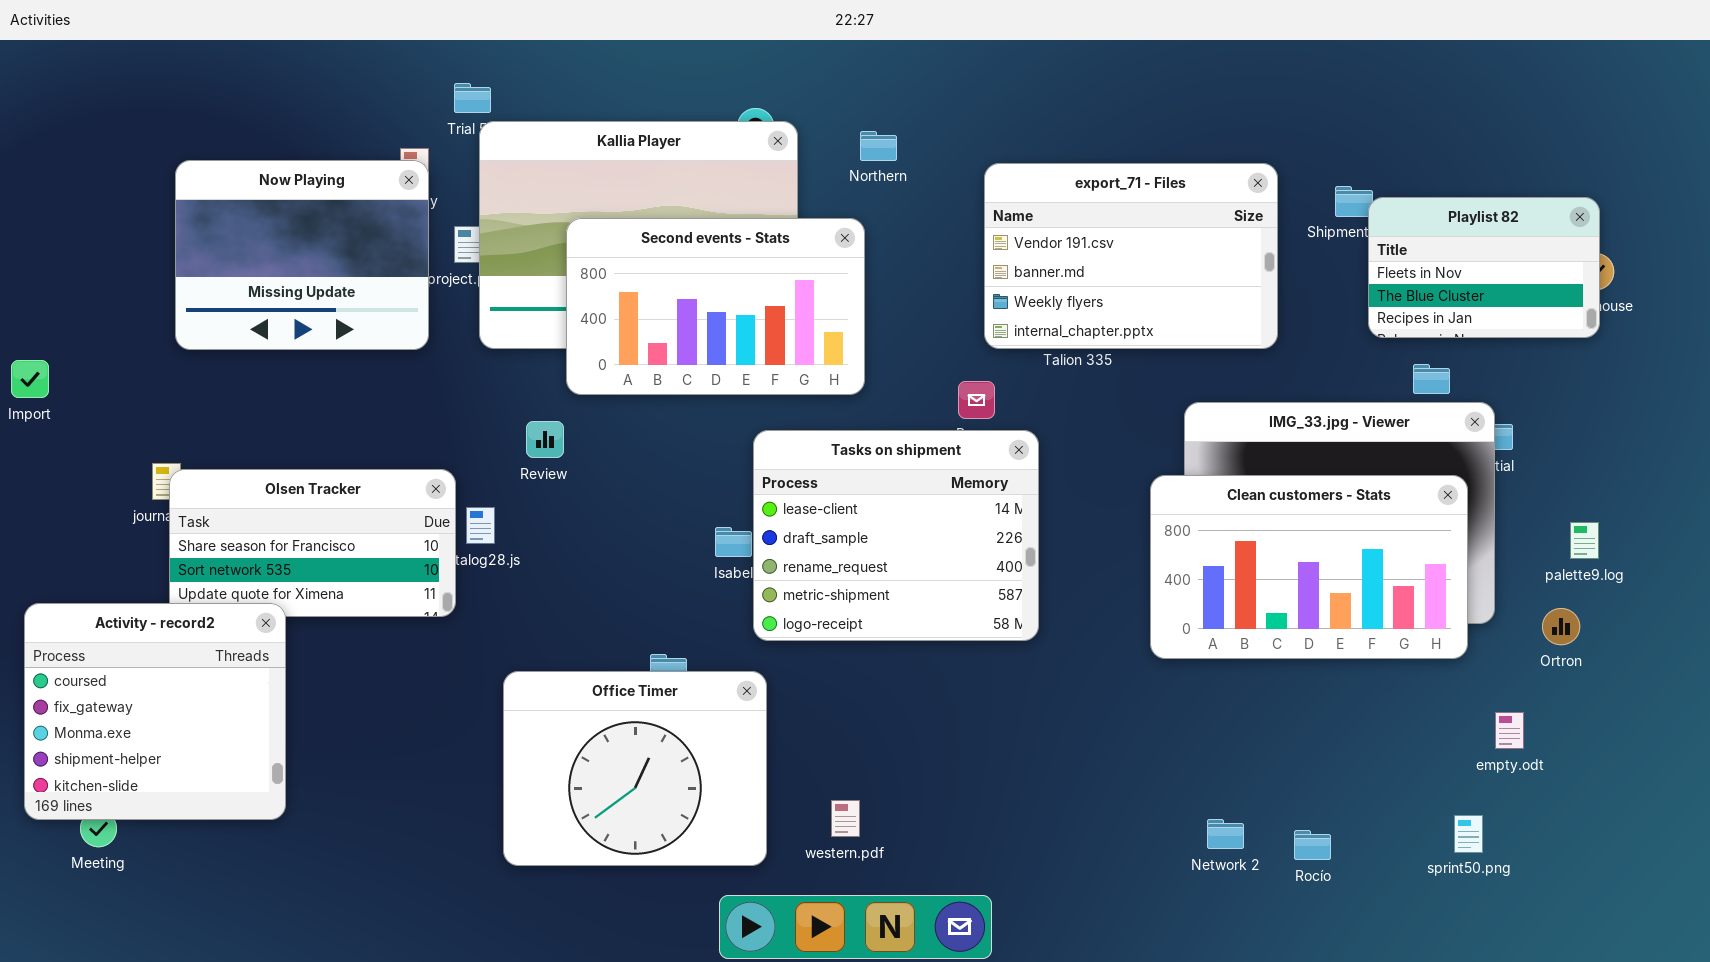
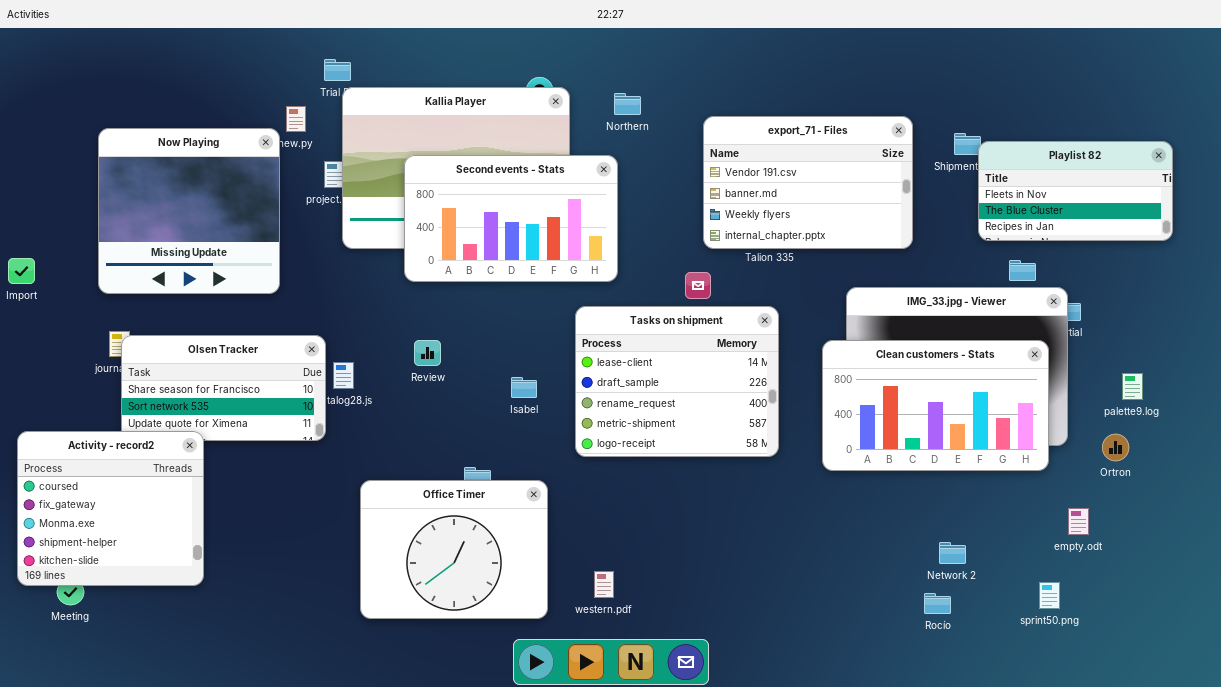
Now Playing: [175,160,429,350] -> [98,128,280,294], moved, resized
Playlist 82: [1368,197,1600,338] -> [978,141,1173,241], resized
Review: [526,421,564,458] -> [414,340,441,366], moved
Tasks on shipment: [753,430,1039,641] -> [575,306,779,457], moved
Network 2: [1207,819,1244,849] -> [939,542,966,564], moved

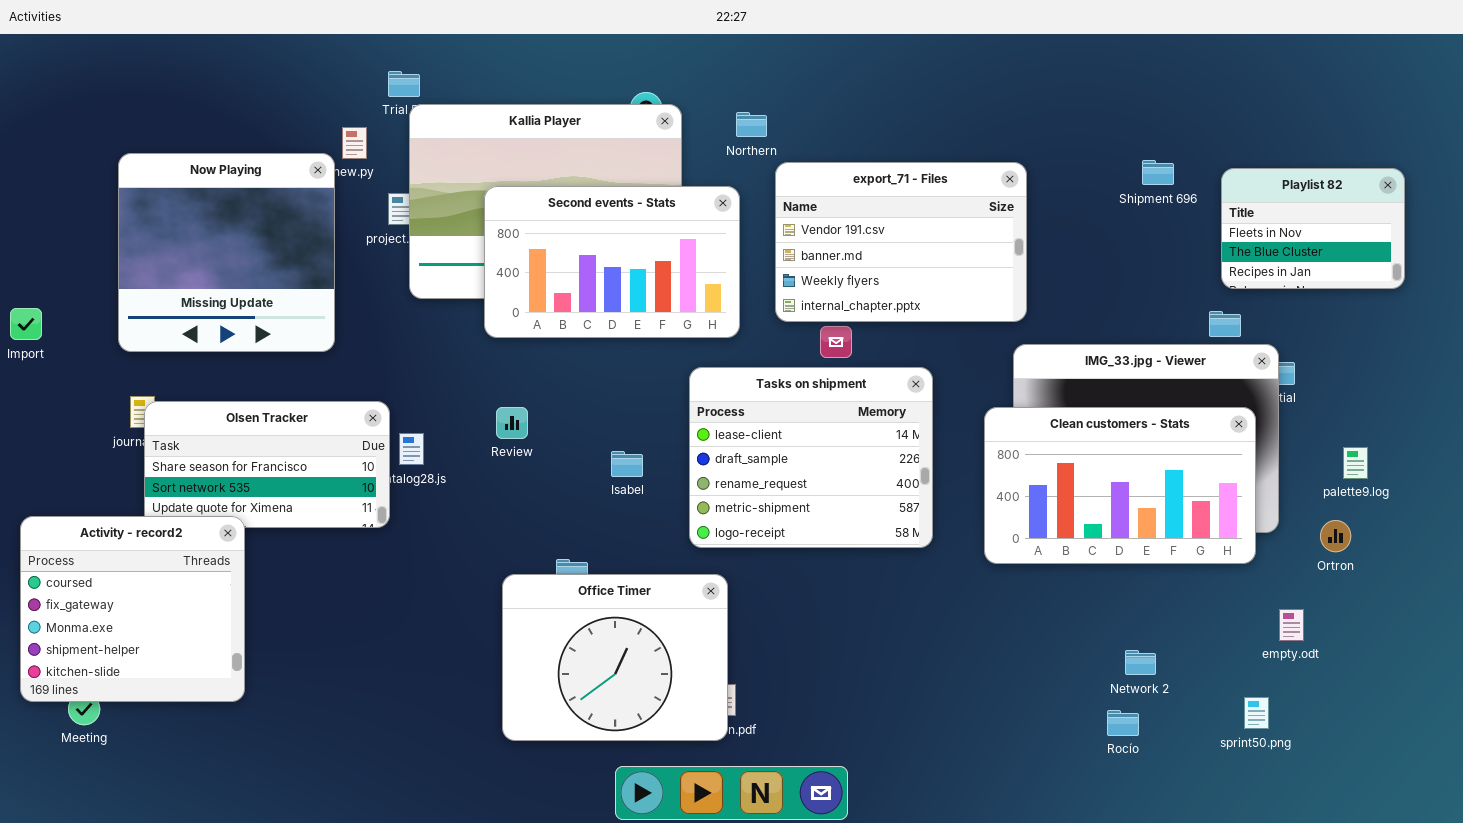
export_71 - Files: [703,116,913,249] -> [775,162,1027,322], moved
Playlist 82: [978,141,1173,241] -> [1221,168,1405,289], resized
Office Timer: [360,480,548,619] -> [502,574,728,741], moved

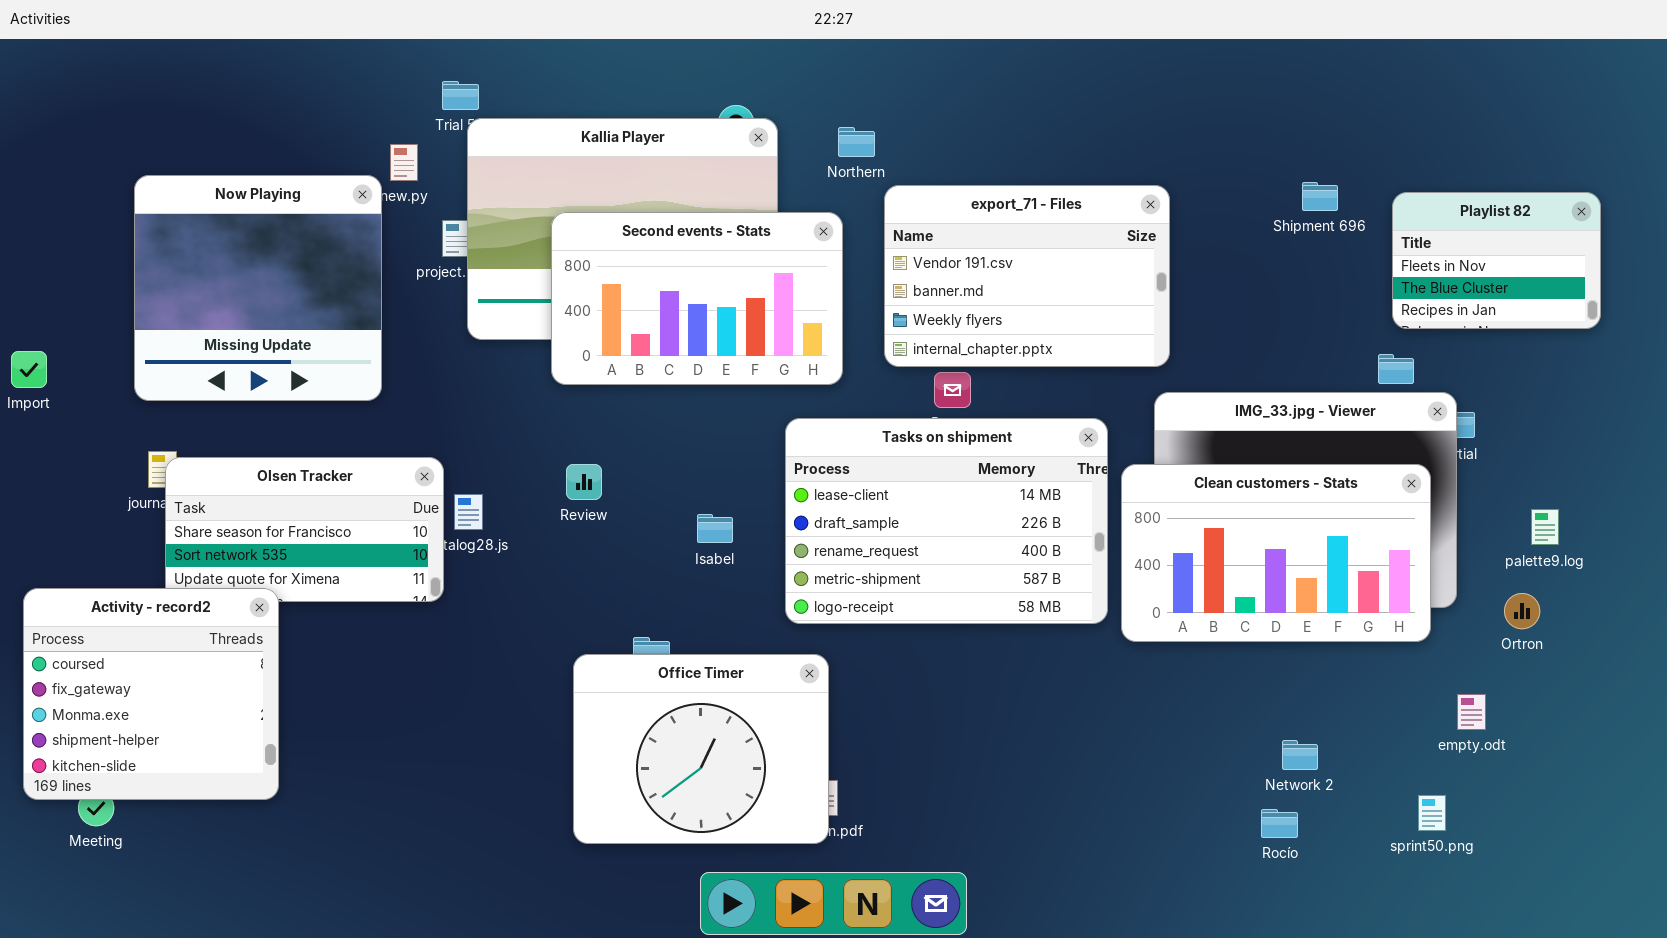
Tasks on shipment: [689,367,933,548] -> [785,418,1108,624], resized

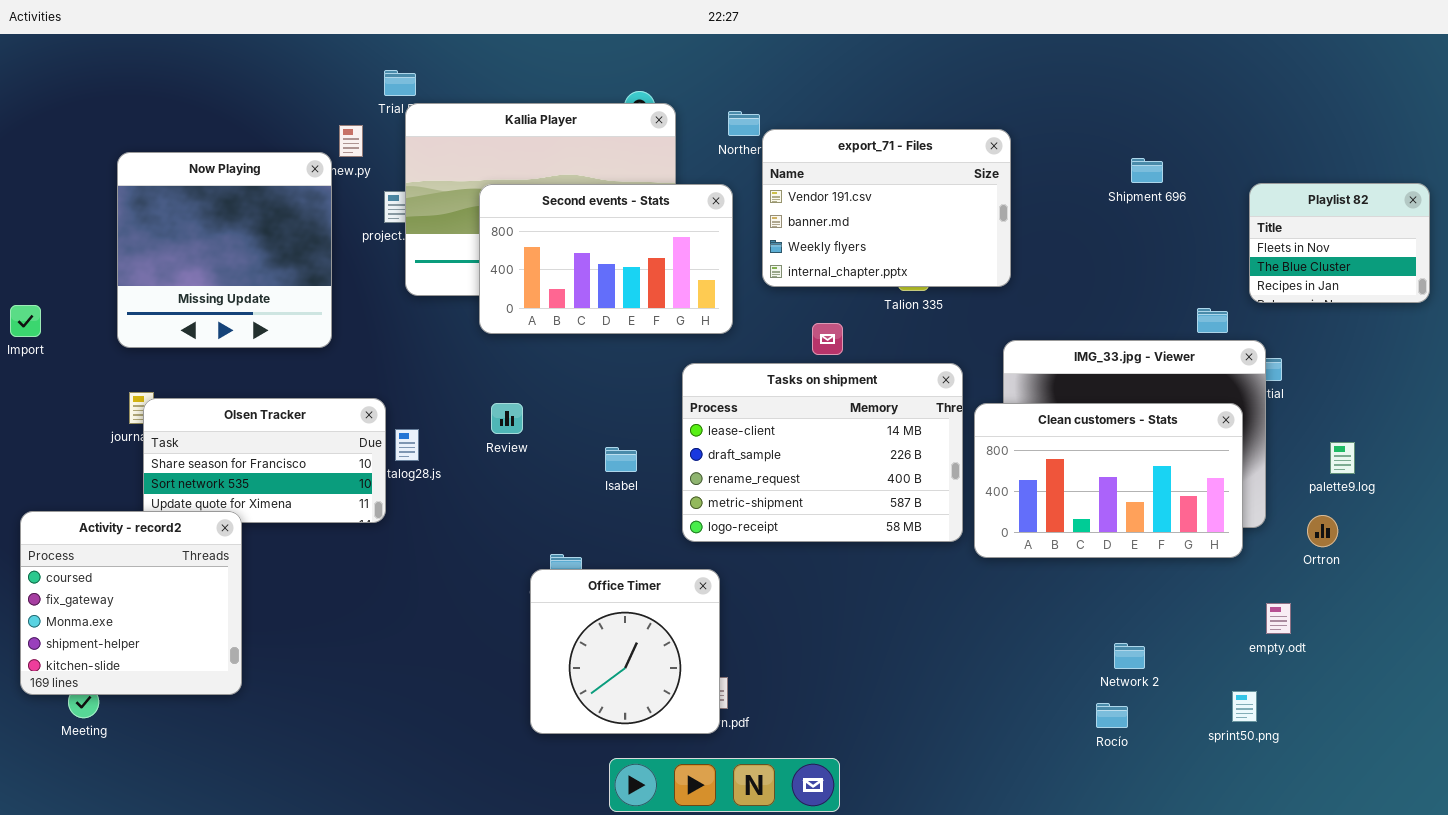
export_71 - Files: [884,185,1170,367] -> [762,129,1011,287], moved
Playlist 82: [1392,192,1601,329] -> [1249,183,1430,303], moved
Office Timer: [573,654,829,844] -> [530,569,720,734], resized

